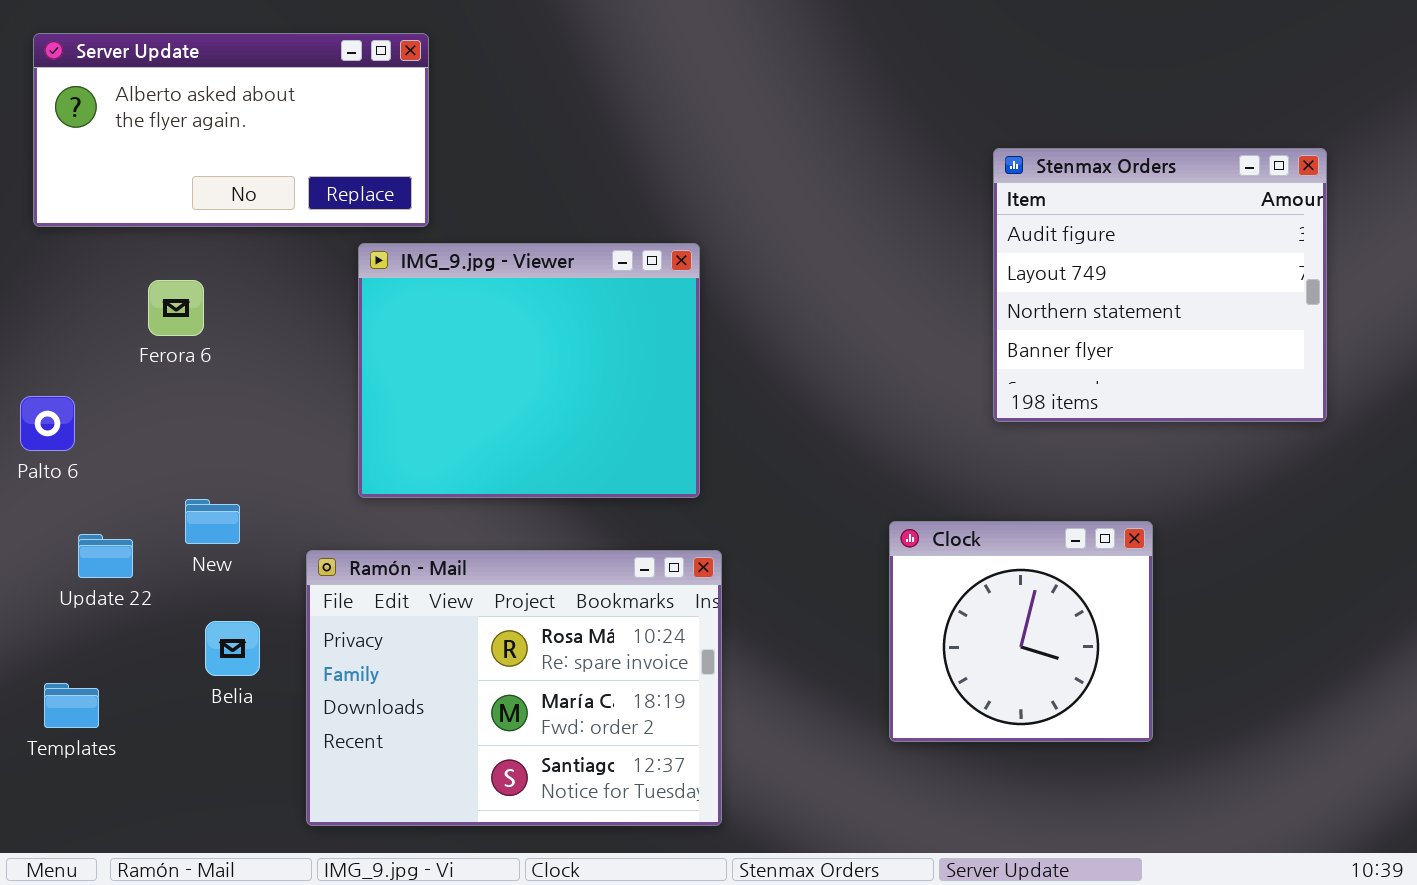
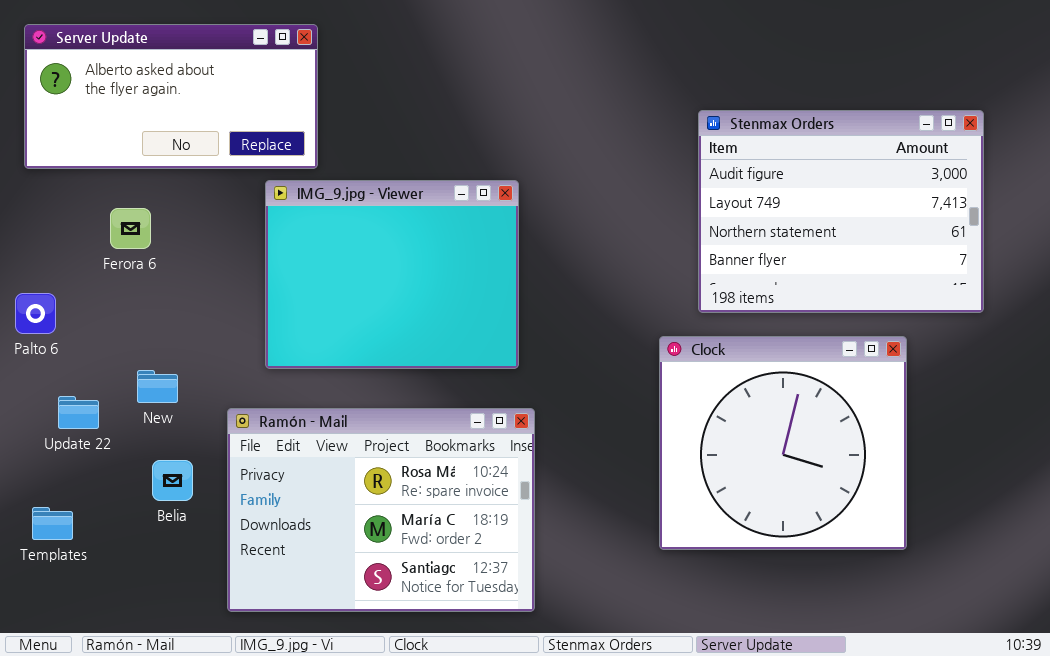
Stenmax Orders: [993,148,1327,422] -> [698,110,984,313], resized
Clock: [889,521,1153,742] -> [659,336,907,550], resized

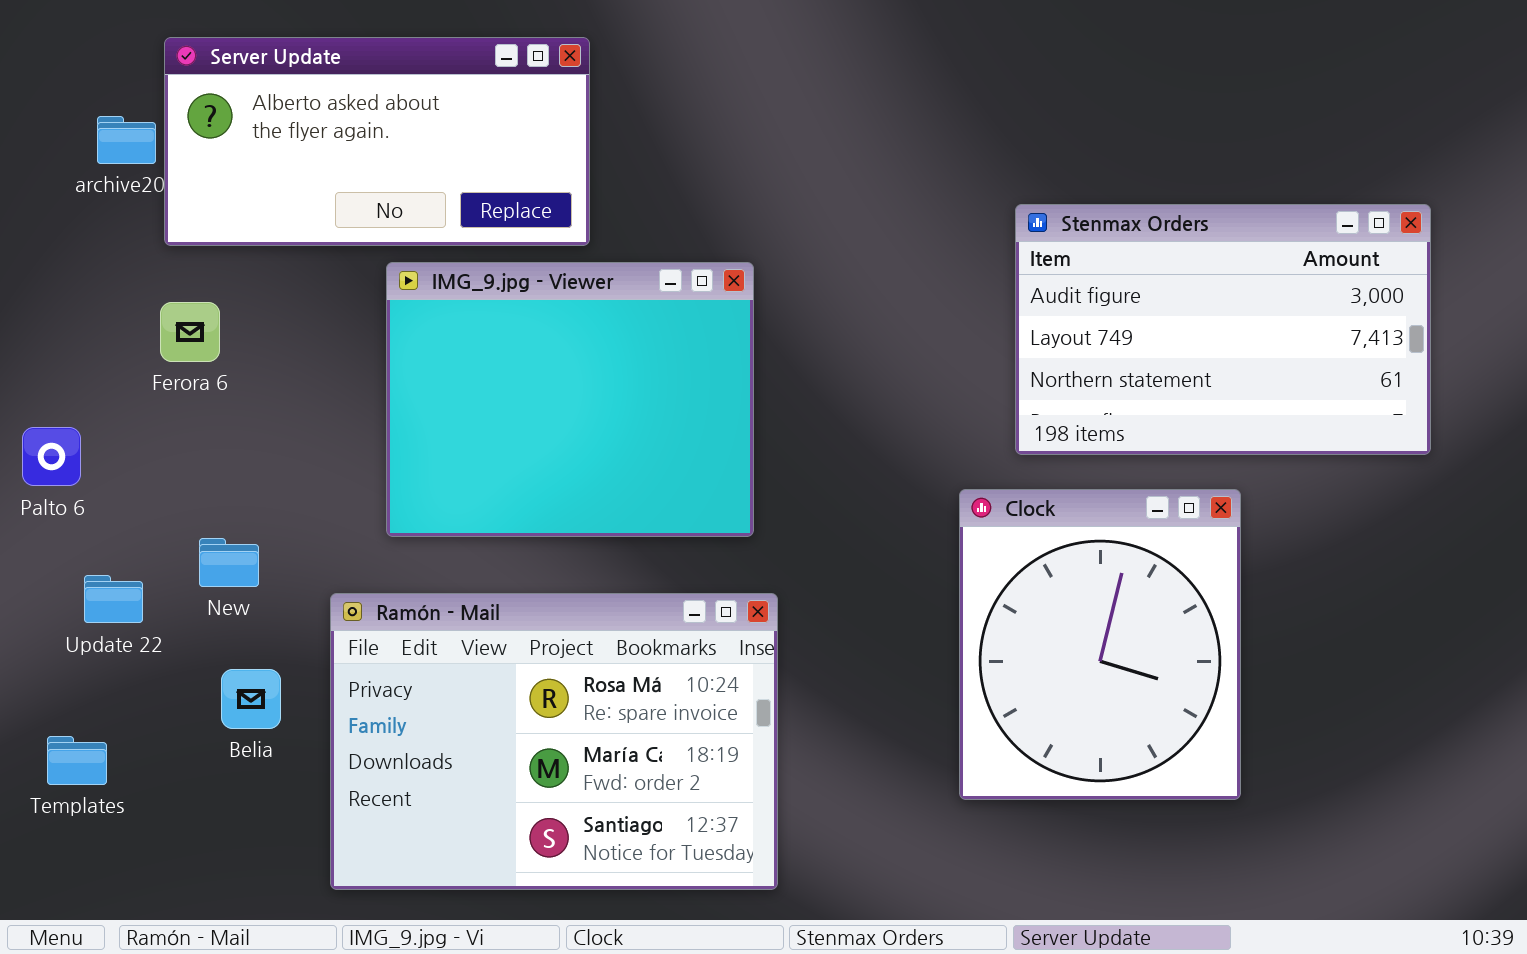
Server Update: [24,24,318,169] -> [164,37,590,246], moved
Stenmax Orders: [698,110,984,313] -> [1015,204,1431,455], resized
Clock: [659,336,907,550] -> [959,489,1241,800], resized

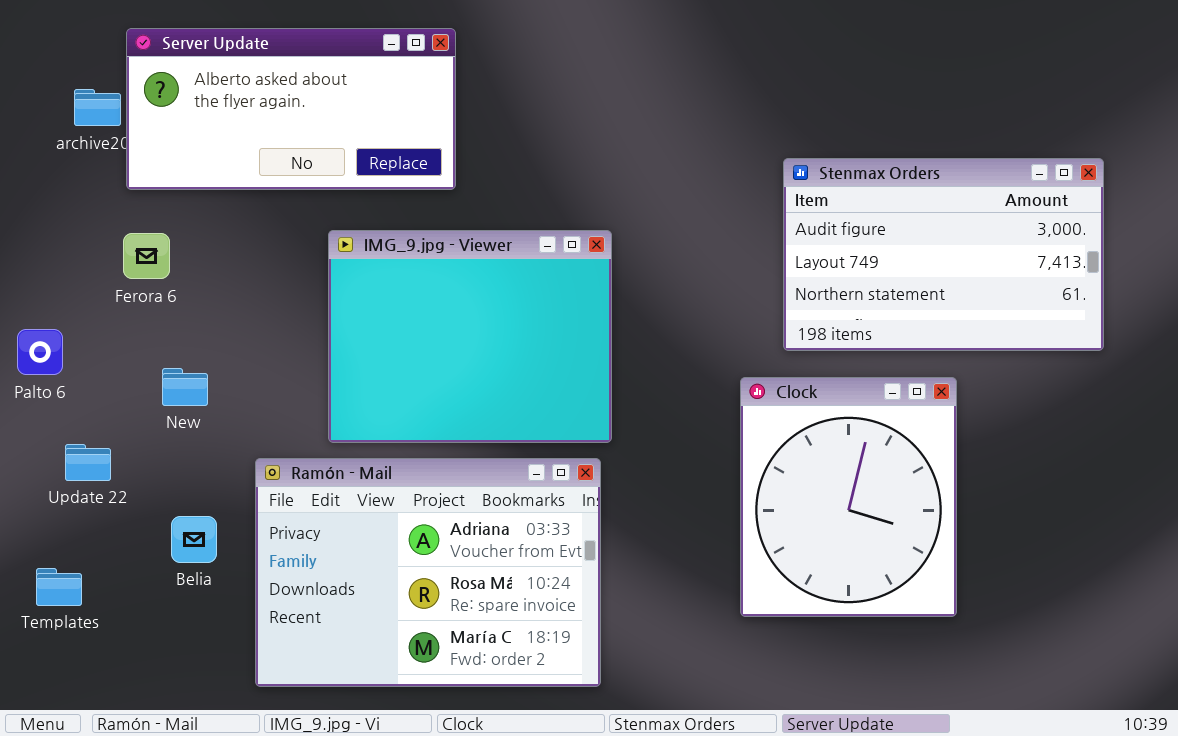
IMG_9.jpg - Viewer: [386,262,754,537] -> [328,230,612,443], moved
New: [199,538,259,587] -> [162,368,208,406], moved
Ramón - Mail: [330,593,778,890] -> [255,458,601,687], scrolled up 1 row

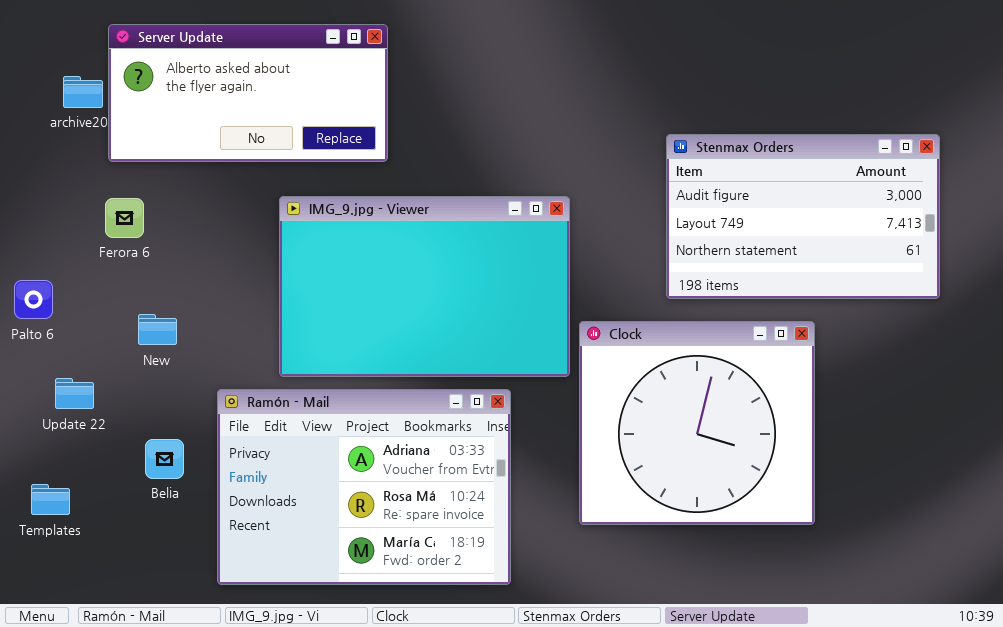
IMG_9.jpg - Viewer: [328,230,612,443] -> [279,196,570,377], resized
Clock: [740,377,957,617] -> [579,321,815,525], resized

